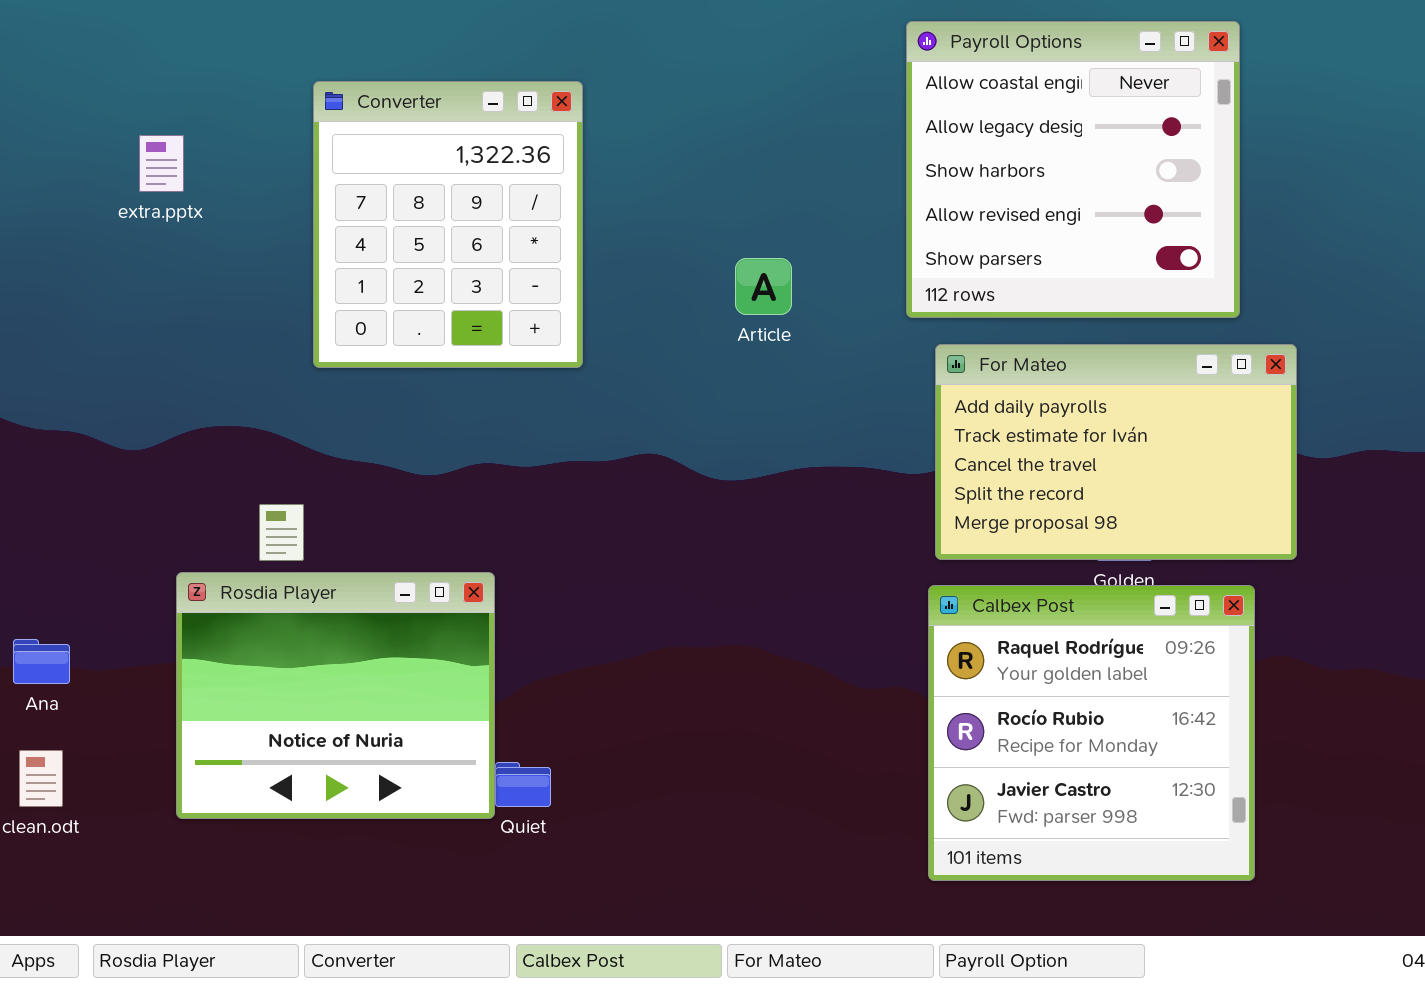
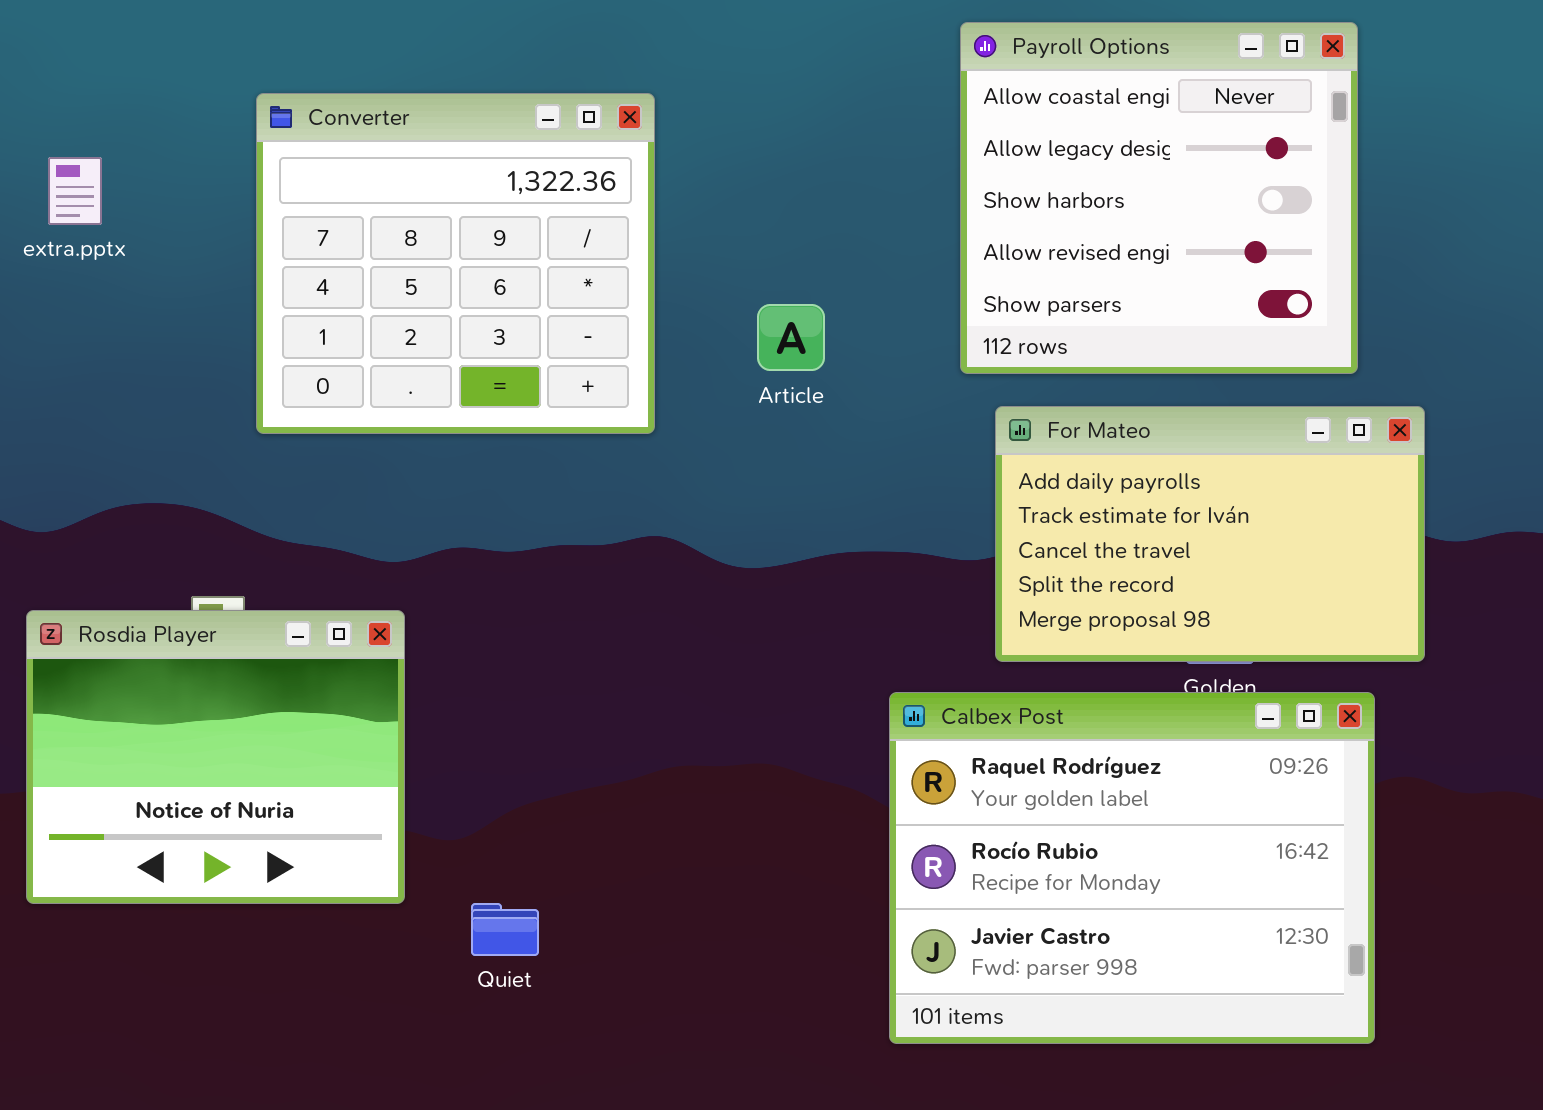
Converter: [313,81,583,368] -> [256,93,655,434], resized
Rosdia Player: [176,572,495,819] -> [26,610,405,904], moved
Calbex Post: [928,585,1255,881] -> [889,692,1375,1044], resized

